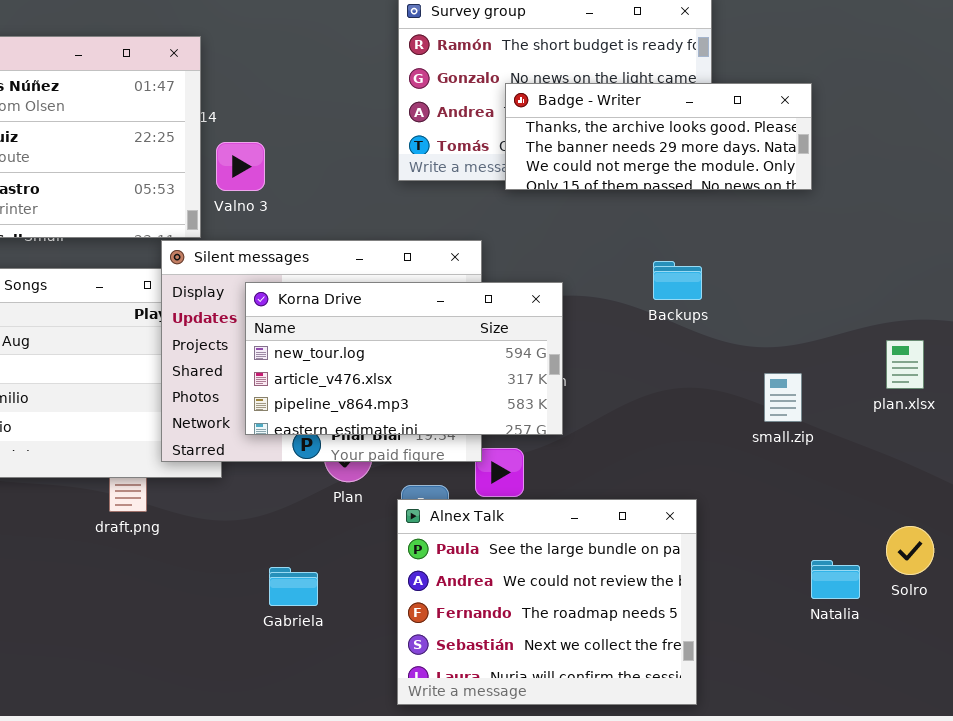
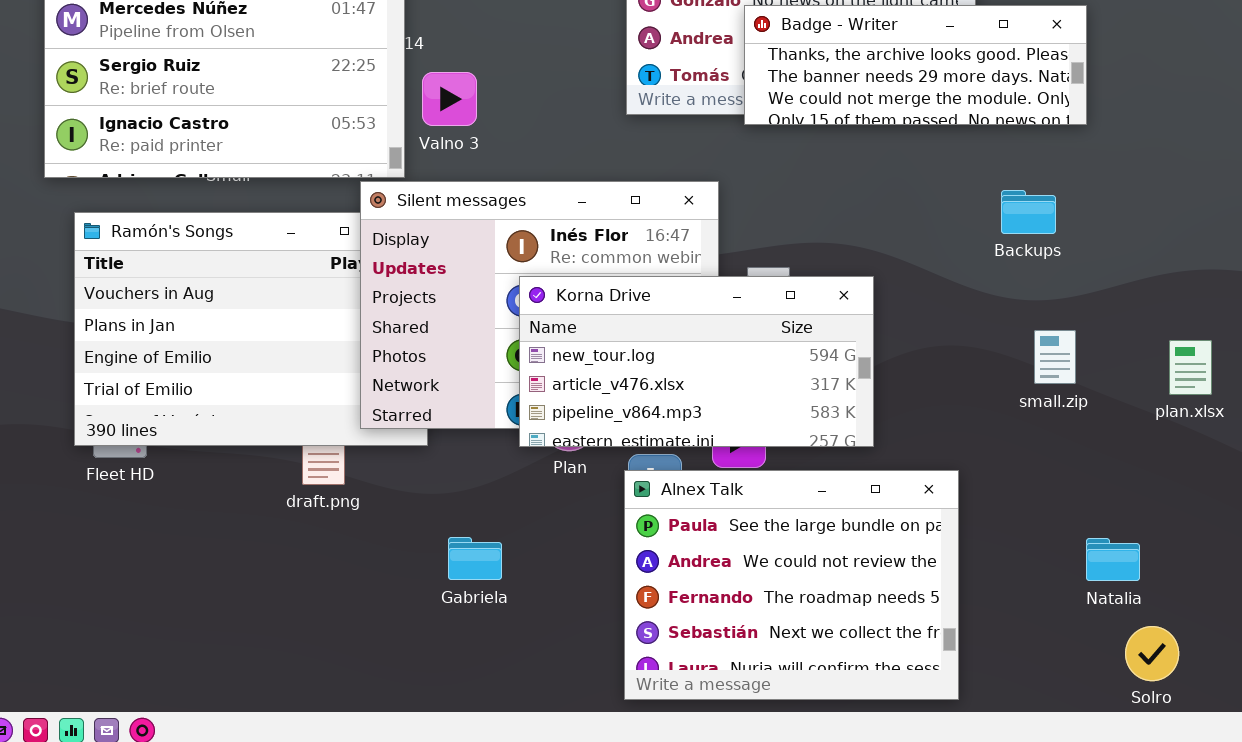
Backups: [653,261,702,300] -> [1001,190,1056,234], moved
Korna Drive: [245,282,563,435] -> [519,276,874,447], moved
plan.xlsx: [886,340,924,389] -> [1169,340,1212,395], moved
Solro: [886,526,934,575] -> [1125,626,1179,681], moved
Gabriela: [269,567,318,606] -> [448,537,502,580], moved

